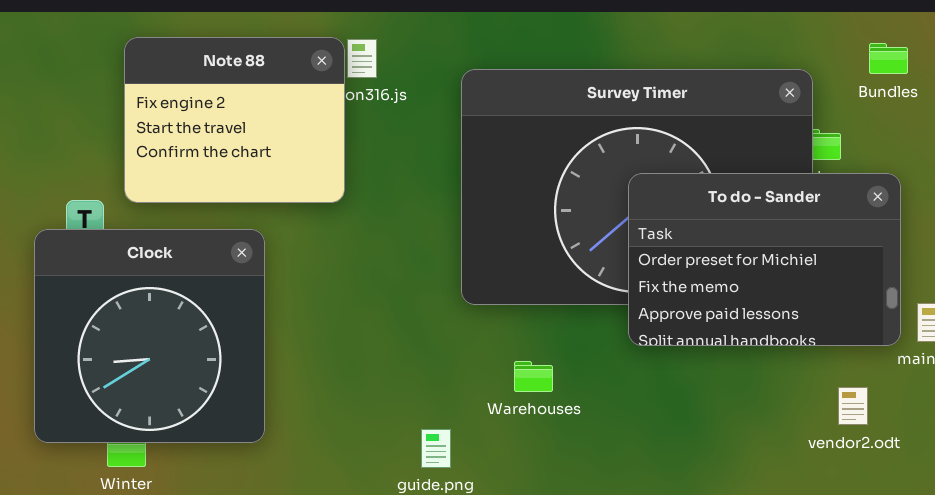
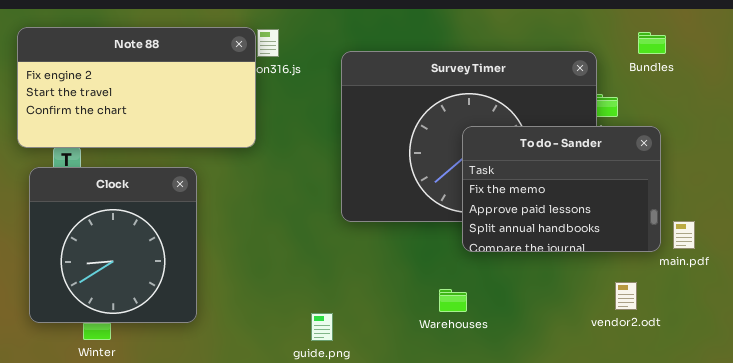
Note 88: [124,37,345,203] -> [17,27,256,148], resized
To do - Sander: [628,173,901,346] -> [462,126,661,252], scrolled down 1 row
Warehouses: [514,361,553,392] -> [439,289,467,312], moved

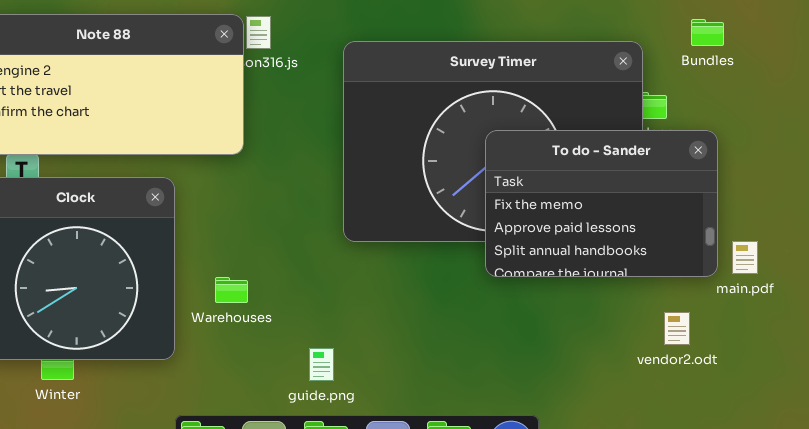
Warehouses: [439,289,467,312] -> [215,277,248,303], moved

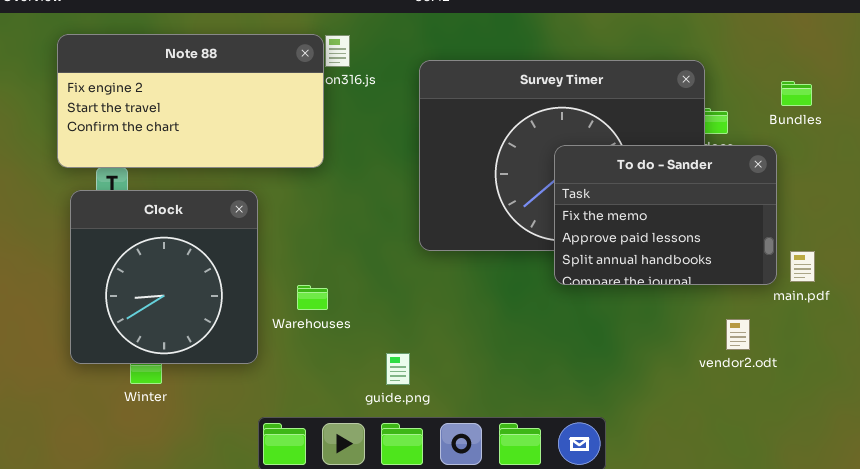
Bundles: [691,19,724,46] -> [781,81,812,106], moved

